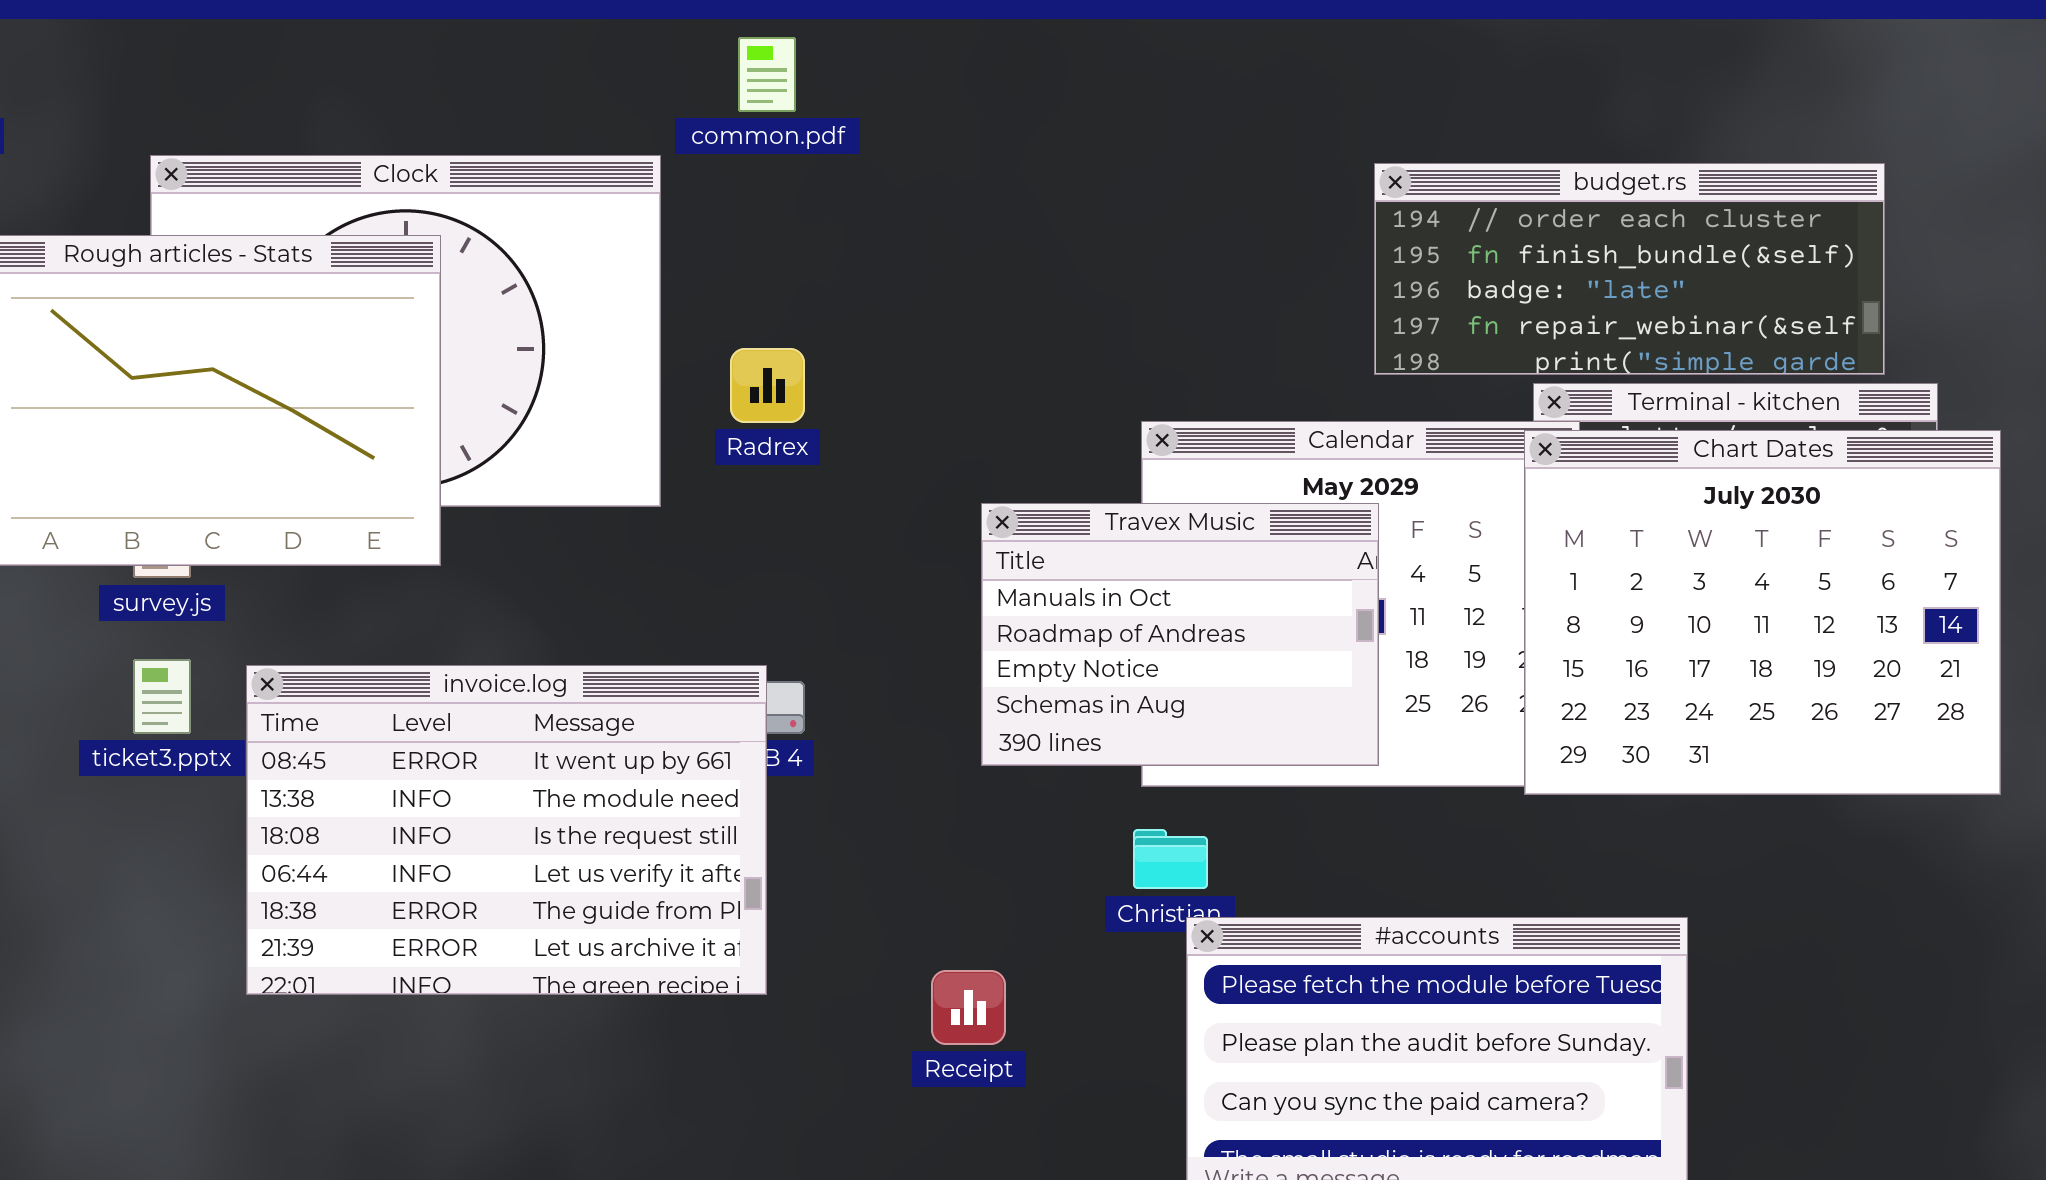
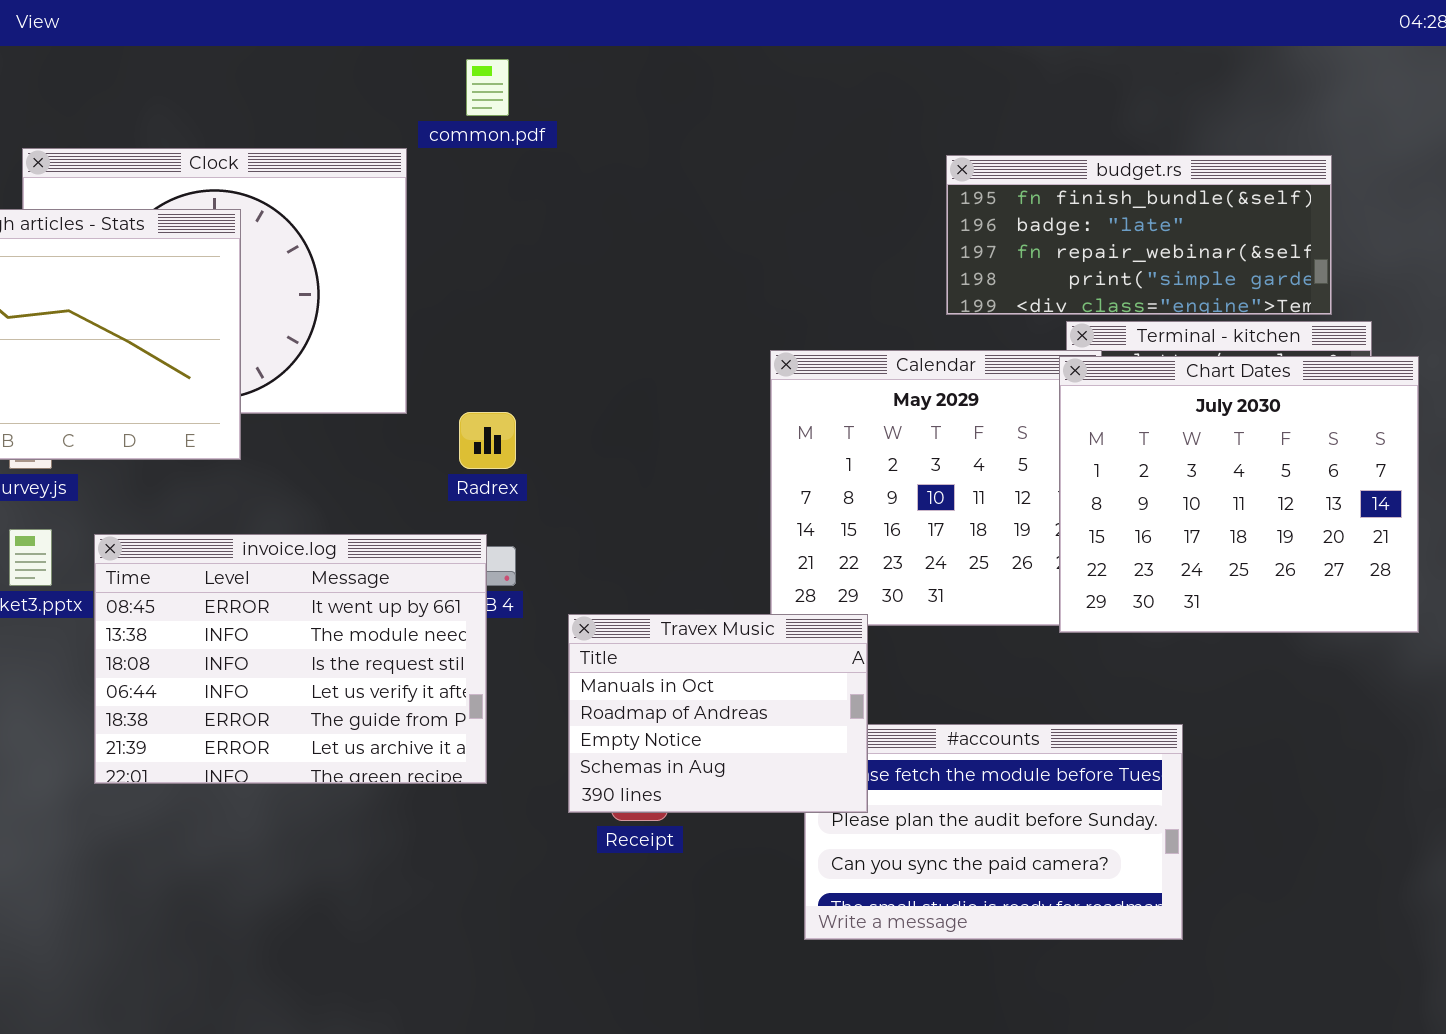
budget.rs: [1374,163,1885,375] -> [946,155,1332,315], scrolled down 1 row
Radrex: [730,348,805,423] -> [459,412,516,469], moved
Travex Music: [981,503,1379,766] -> [568,614,868,813], moved

